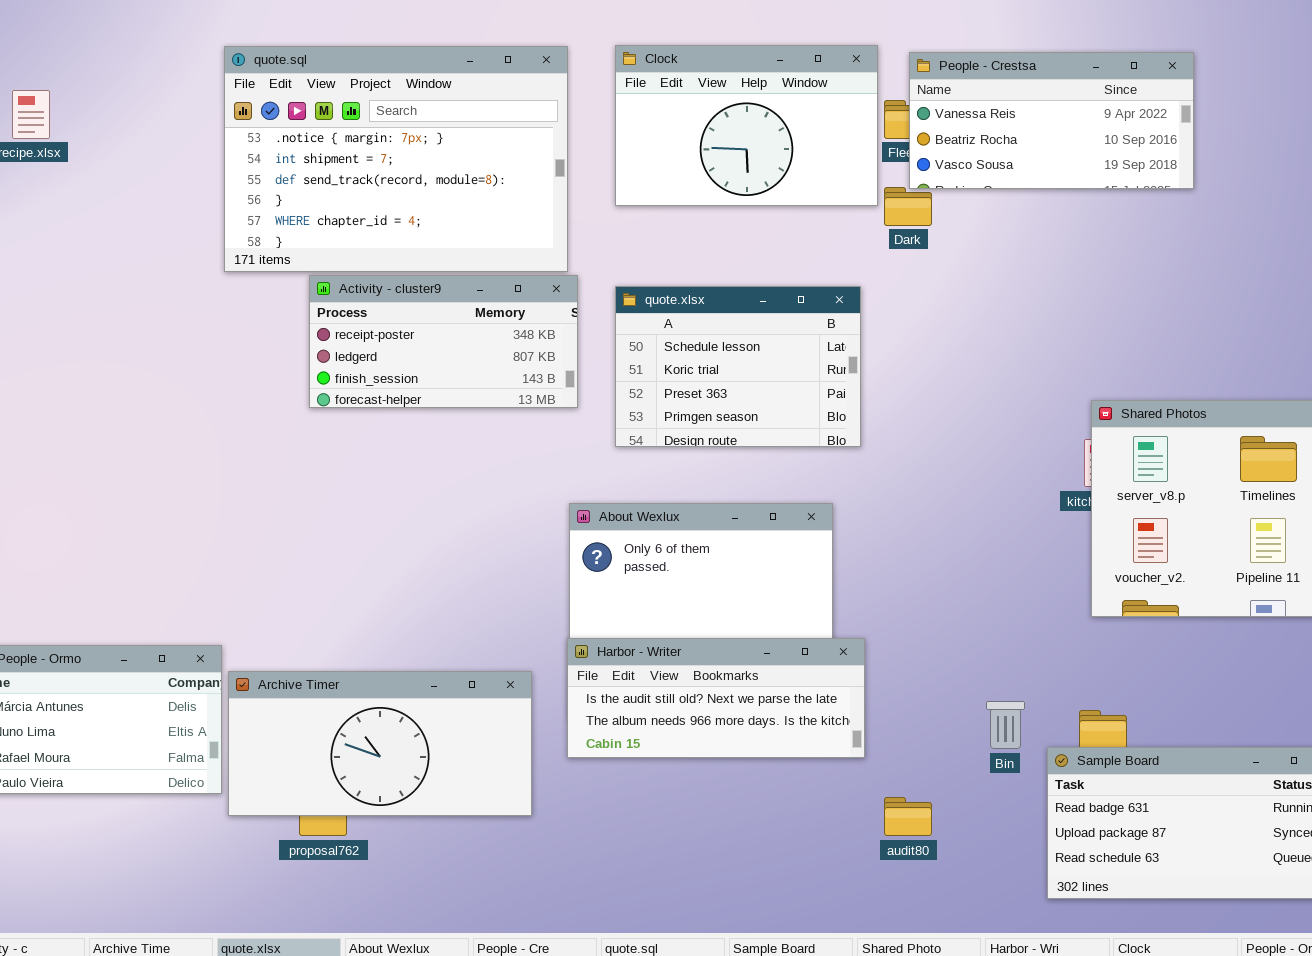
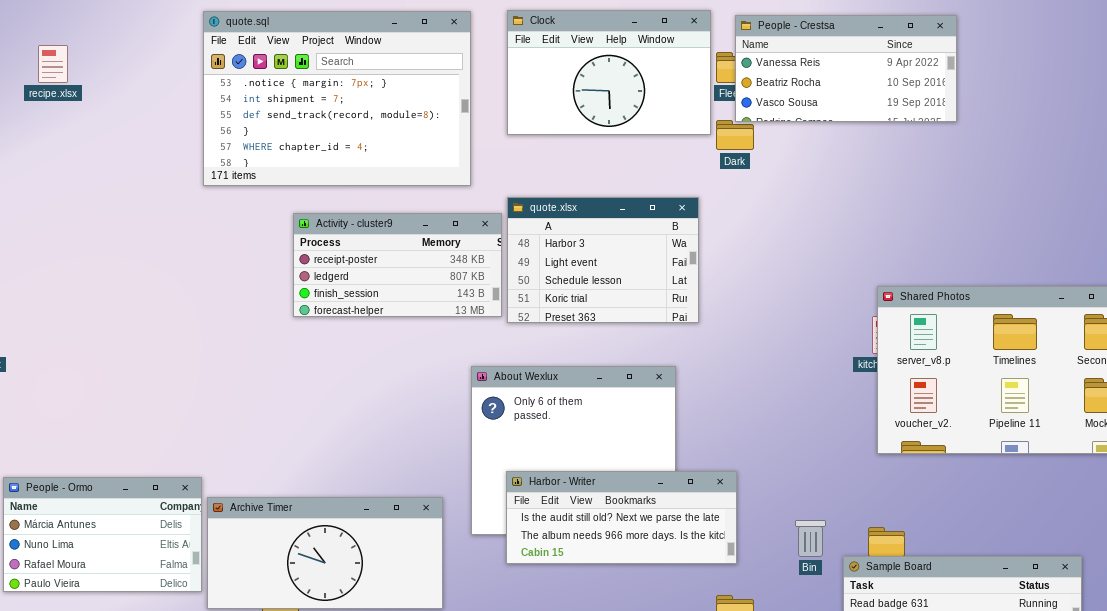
Activity - cluster9: [309,275,578,408] -> [293,213,502,317], moved
quote.xlsx: [615,286,861,447] -> [507,197,699,323], scrolled up 2 rows
Harbor - Writer: [567,638,865,758] -> [506,471,737,564], moved

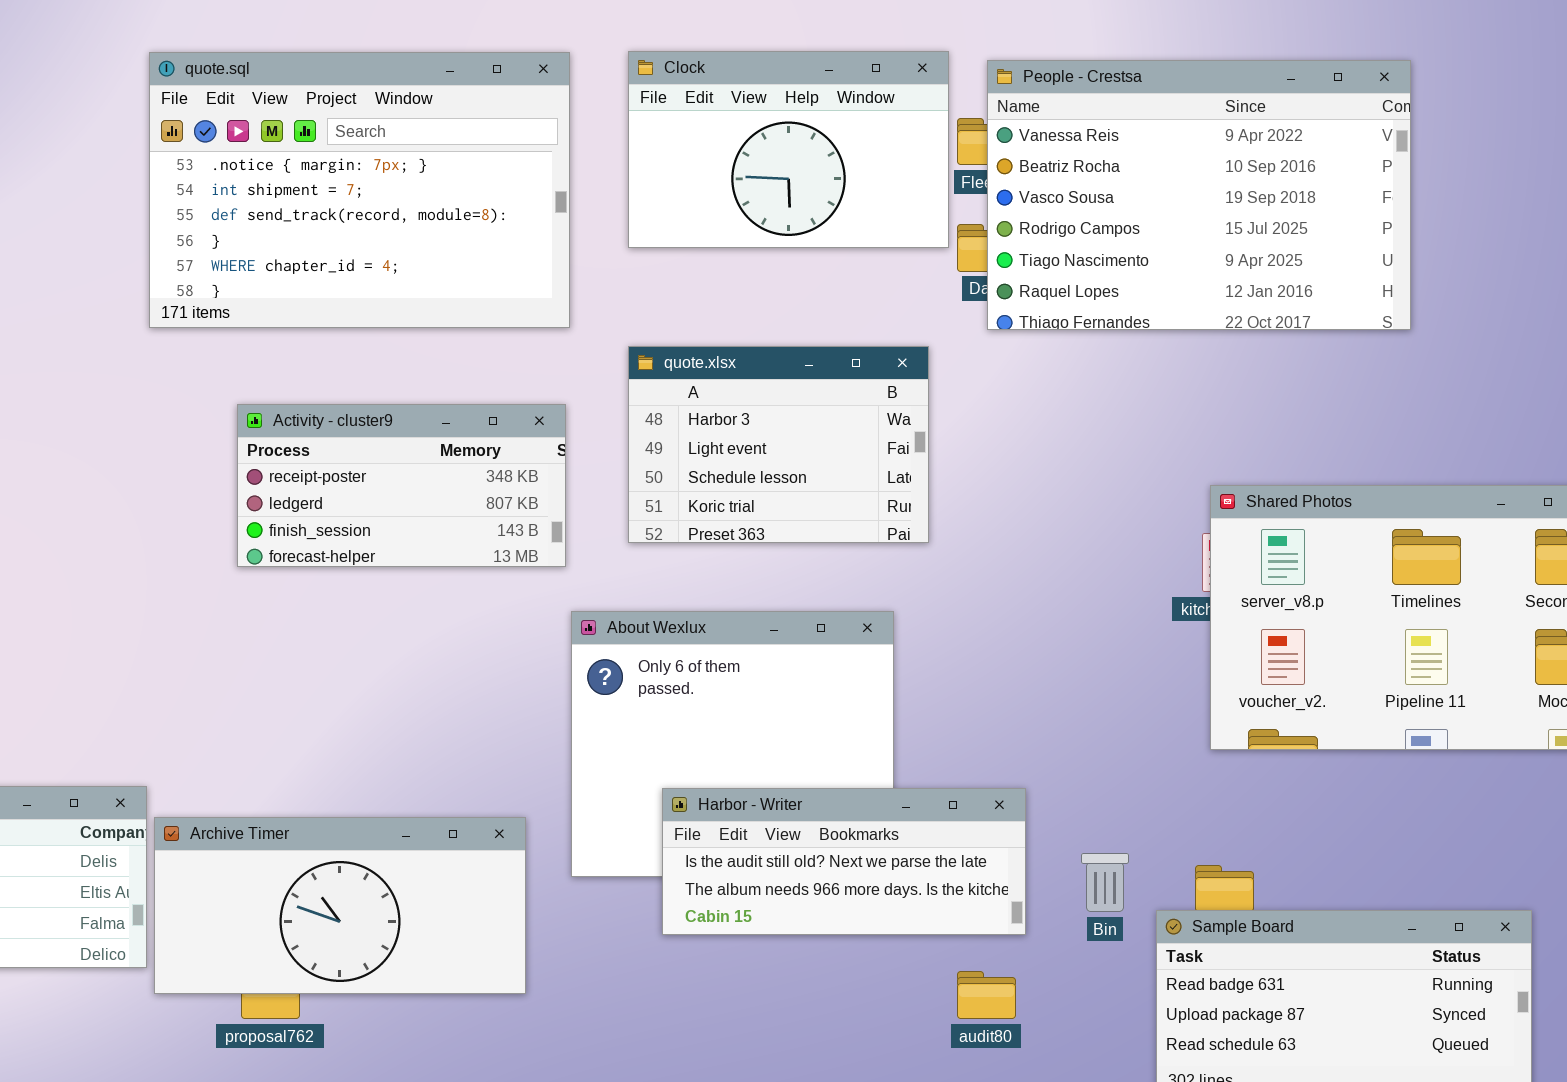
People - Crestsa: [735,15,957,122] -> [987,60,1411,330], resized
Activity - cluster9: [293,213,502,317] -> [237,404,566,567], moved
Harbor - Writer: [506,471,737,564] -> [662,788,1026,935], moved

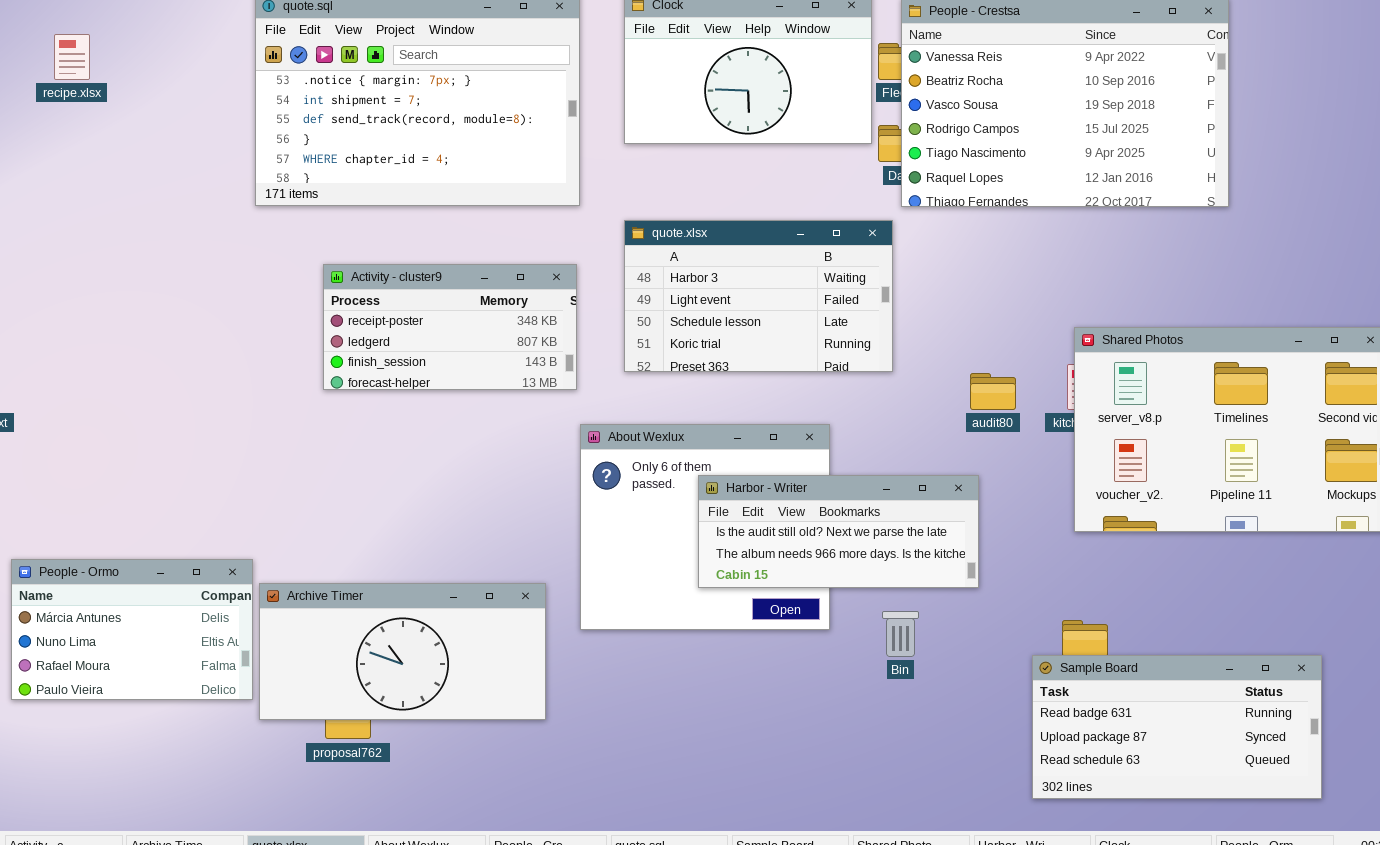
quote.xlsx: [628,346,929,543] -> [624,220,893,372], resized
Harbor - Writer: [662,788,1026,935] -> [698,475,979,588], moved
Bin: [1081,853,1129,912] -> [882,611,919,657], moved
audit80: [957,971,1016,1019] -> [970,373,1016,410], moved

